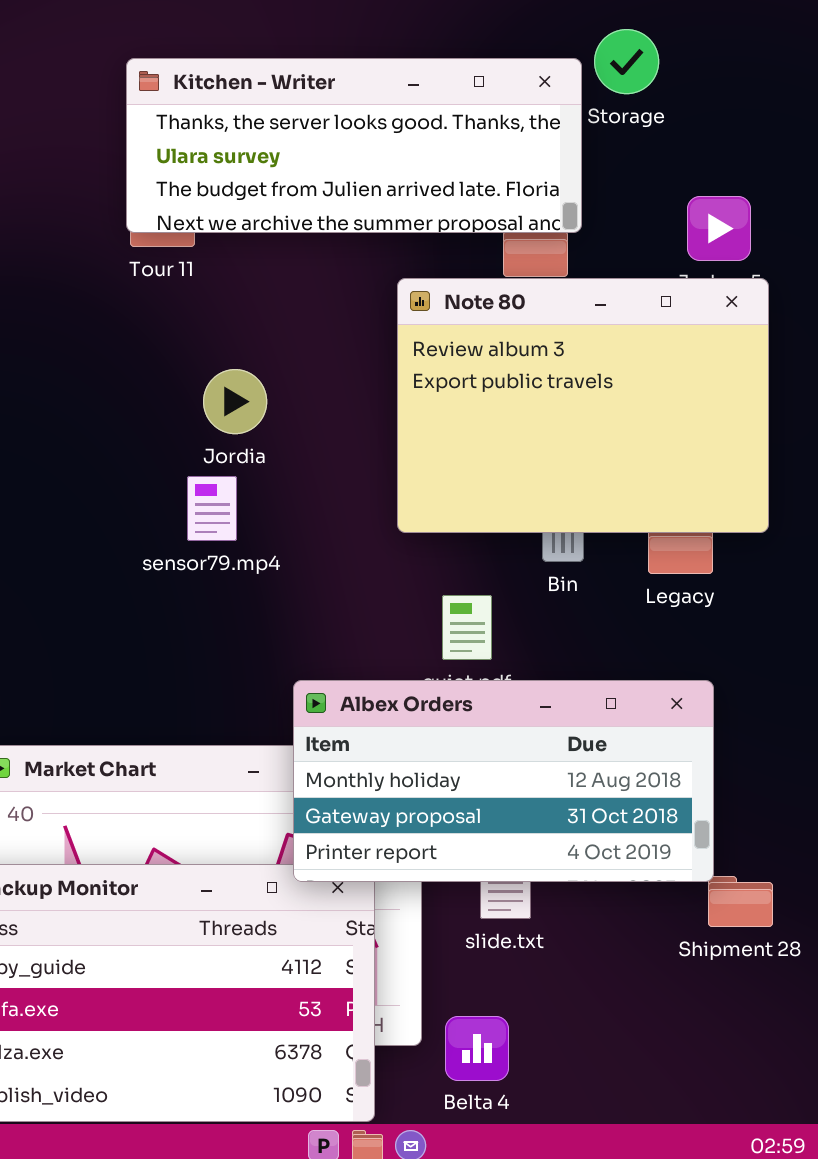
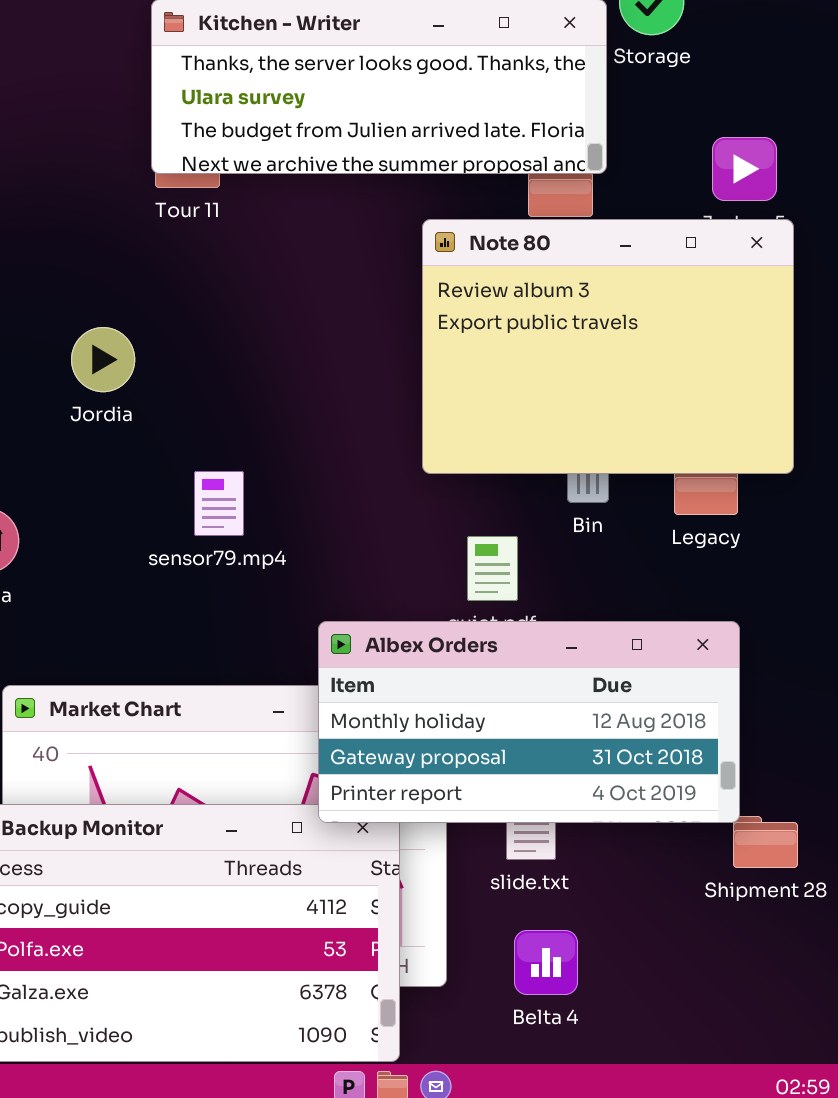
Jordia: [203,369,267,434] -> [71,327,135,392], moved
sensor79.mp4: [187,476,237,541] -> [194,471,244,536], moved
Belta 4: [445,1016,509,1081] -> [514,930,578,995], moved

